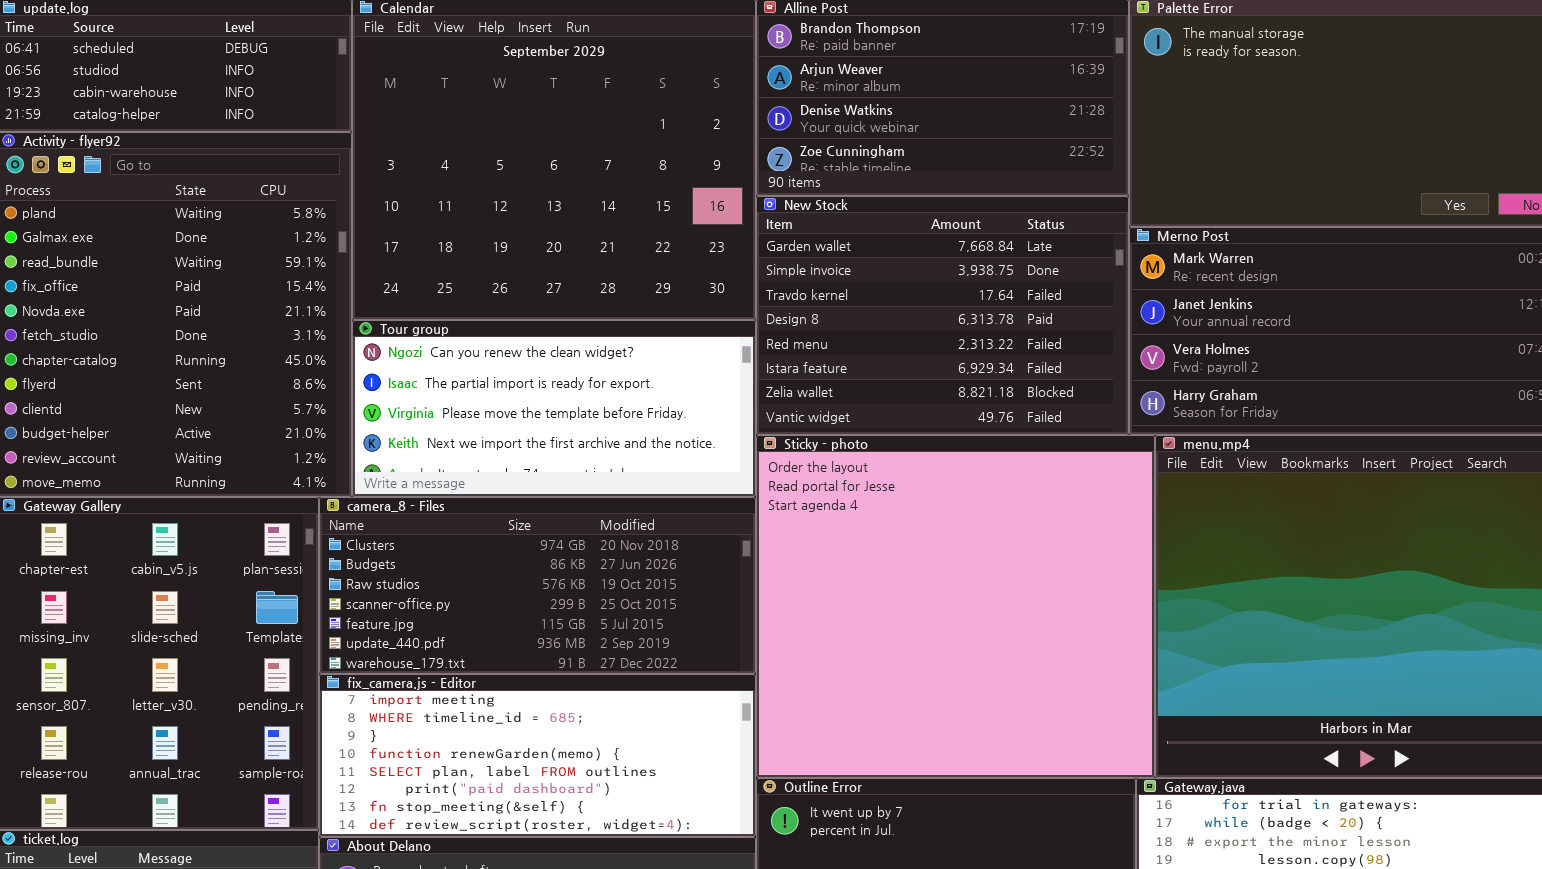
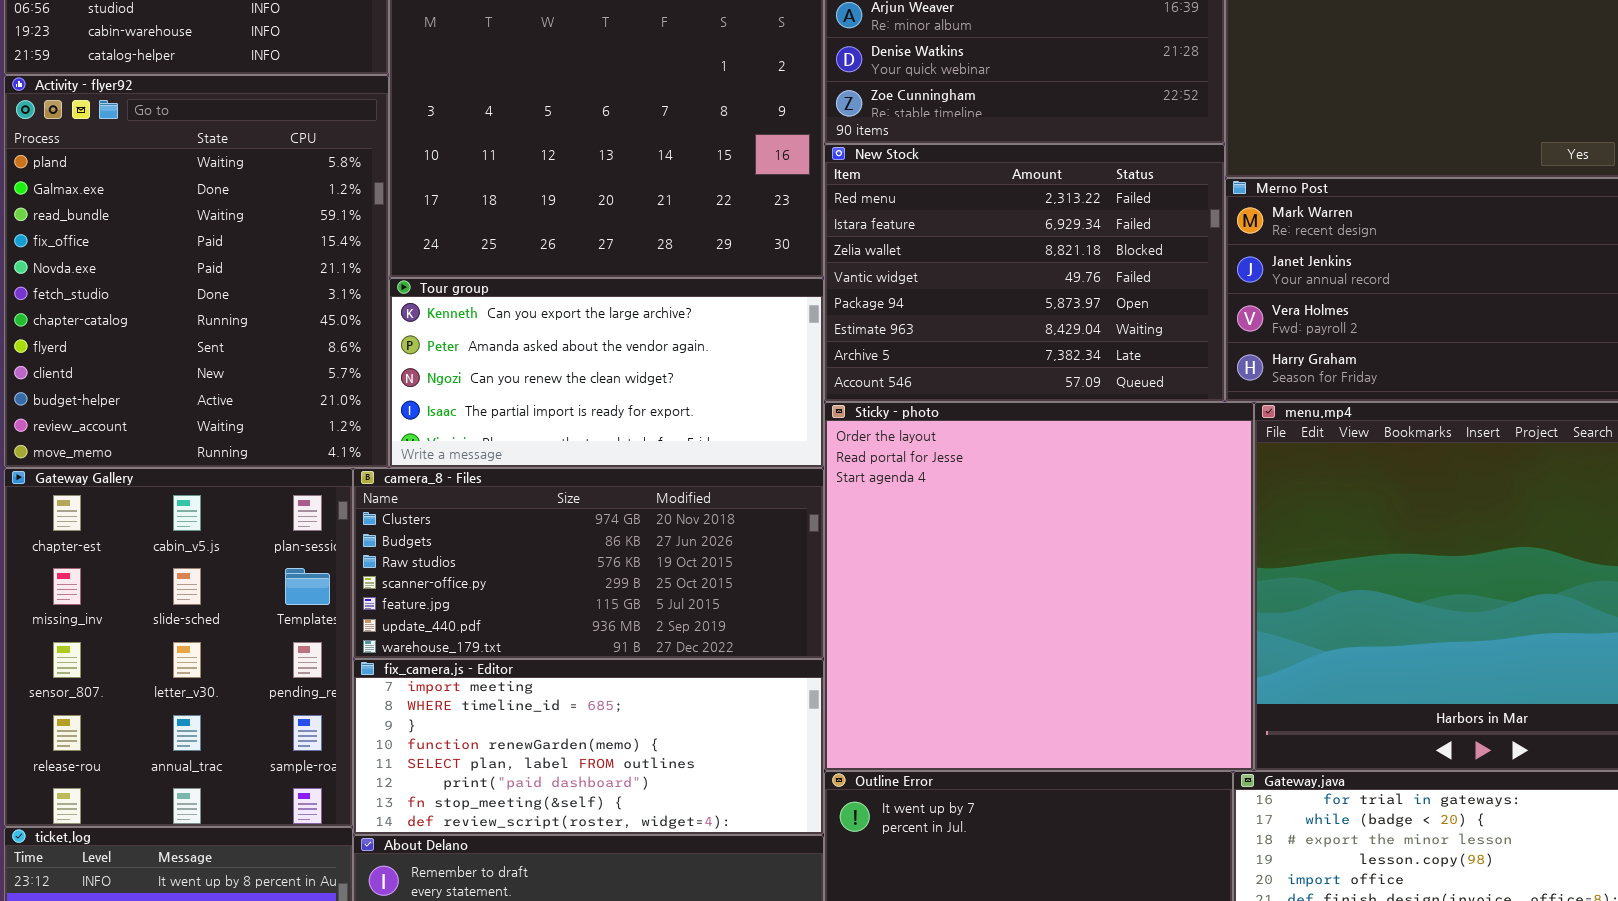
New Stock: [756,196,1129,435] -> [824,144,1225,402], scrolled down 4 rows
Tour group: [352,320,756,497] -> [389,278,824,468], scrolled up 2 rows

